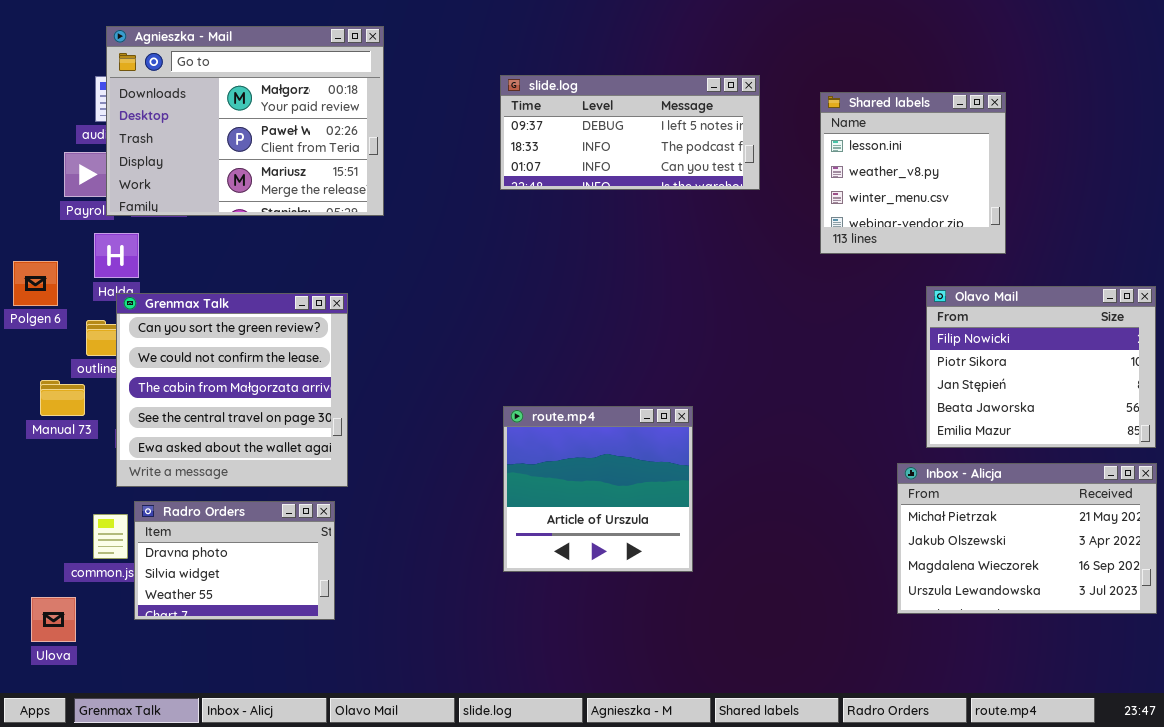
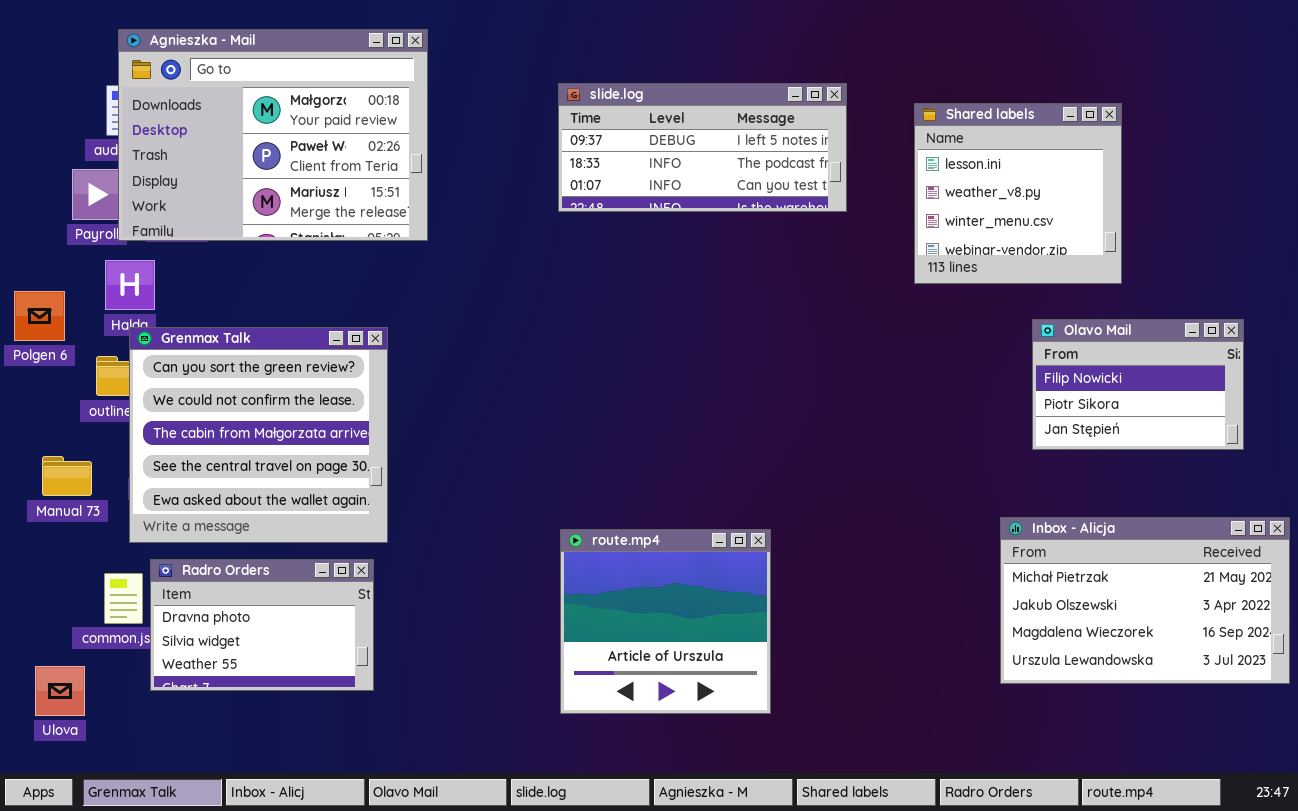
Olavo Mail: [926,286,1156,448] -> [1032,319,1244,450], resized
Manual 73: [40,380,85,416] -> [42,456,92,496], moved
route.mp4: [503,406,693,572] -> [560,529,771,714], moved

